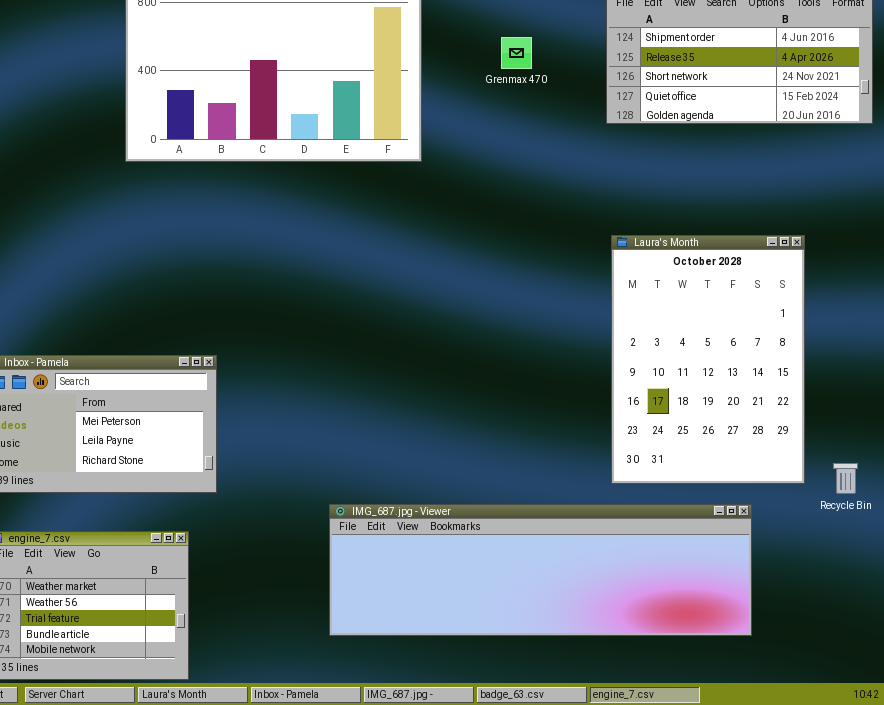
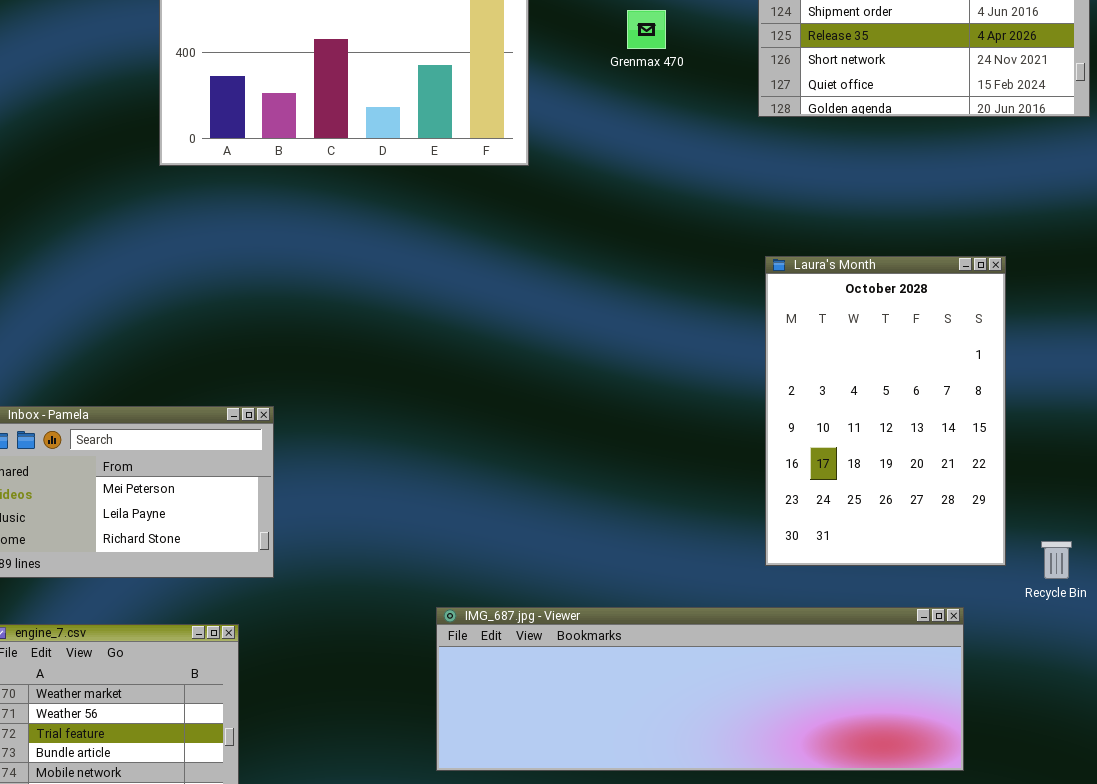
IMG_687.jpg - Viewer: [329,504,752,636] -> [436,607,964,771], moved

